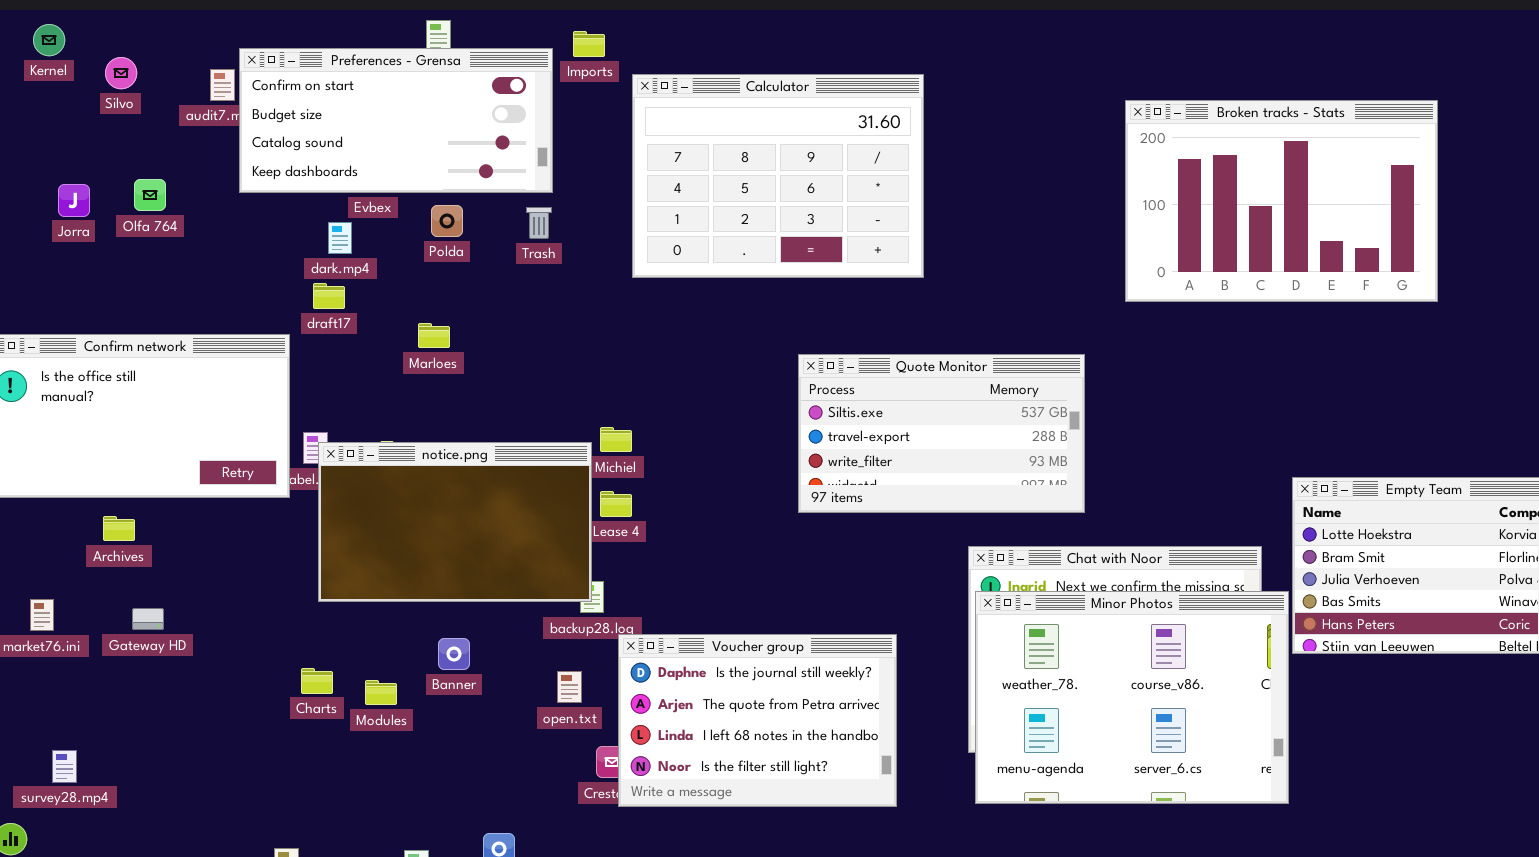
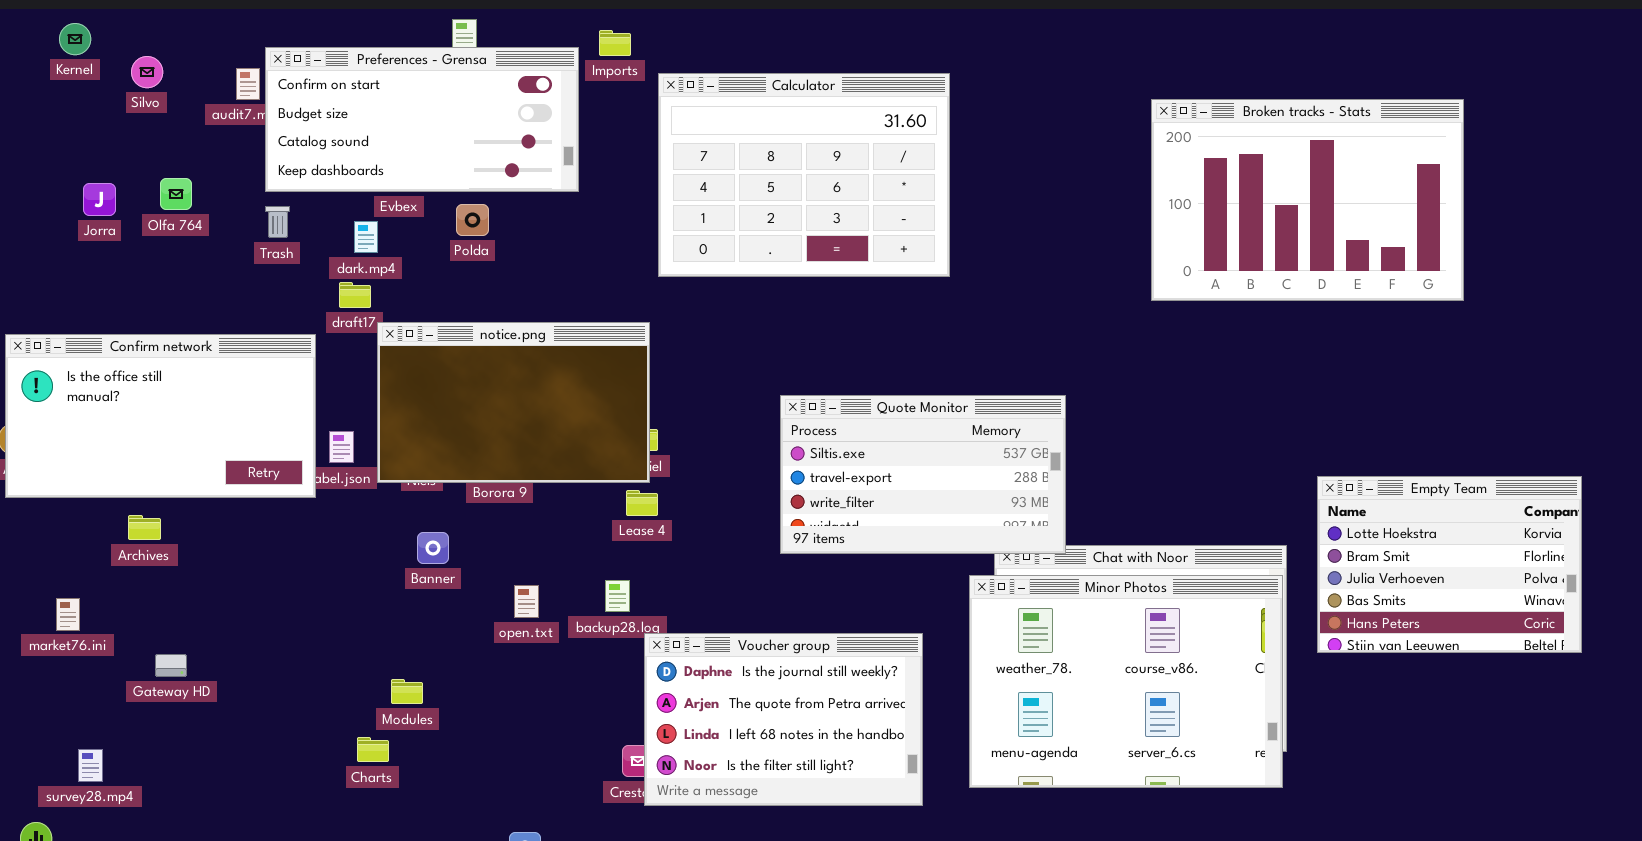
Trash: [526,207,552,239] -> [265,206,290,238], moved
Quote Monitor: [798,354,1085,513] -> [780,395,1066,554], moved
notice.png: [318,442,592,602] -> [377,322,650,483], moved
Minor Photos: [975,591,1289,804] -> [969,575,1283,788], moved
Gateway HD: [132,608,164,630] -> [155,654,187,677], moved
Banner: [438,638,470,670] -> [417,532,449,564], moved
Charts: [301,668,333,694] -> [357,737,389,762], moved
open.txt: [557,671,582,703] -> [514,585,539,618], moved

